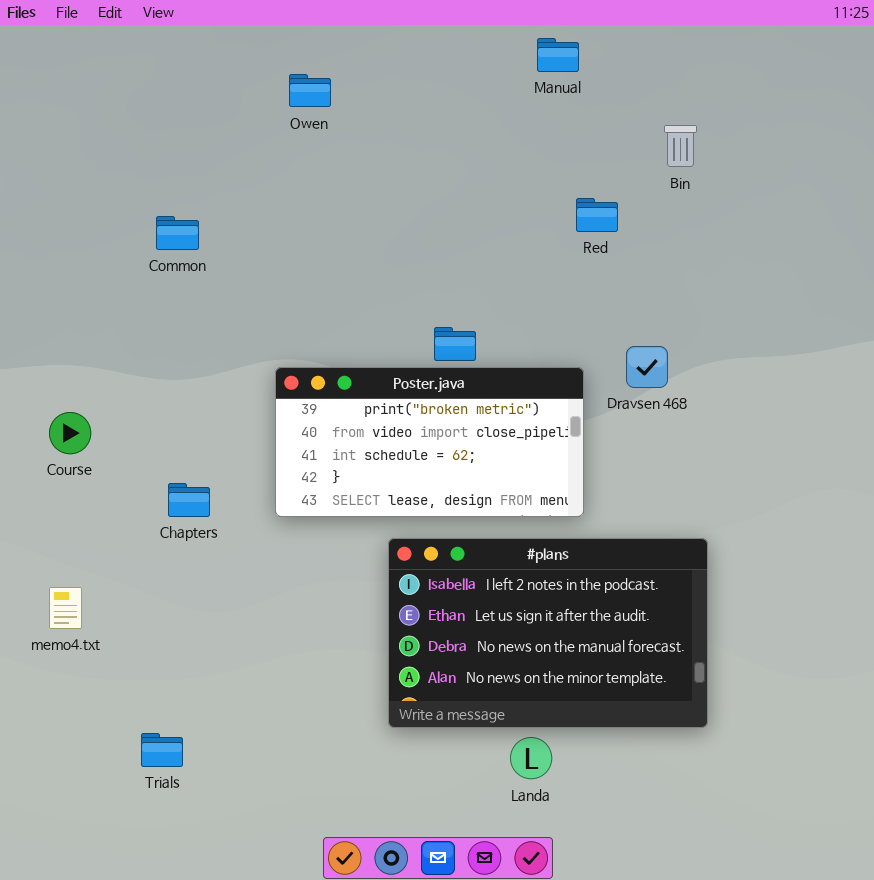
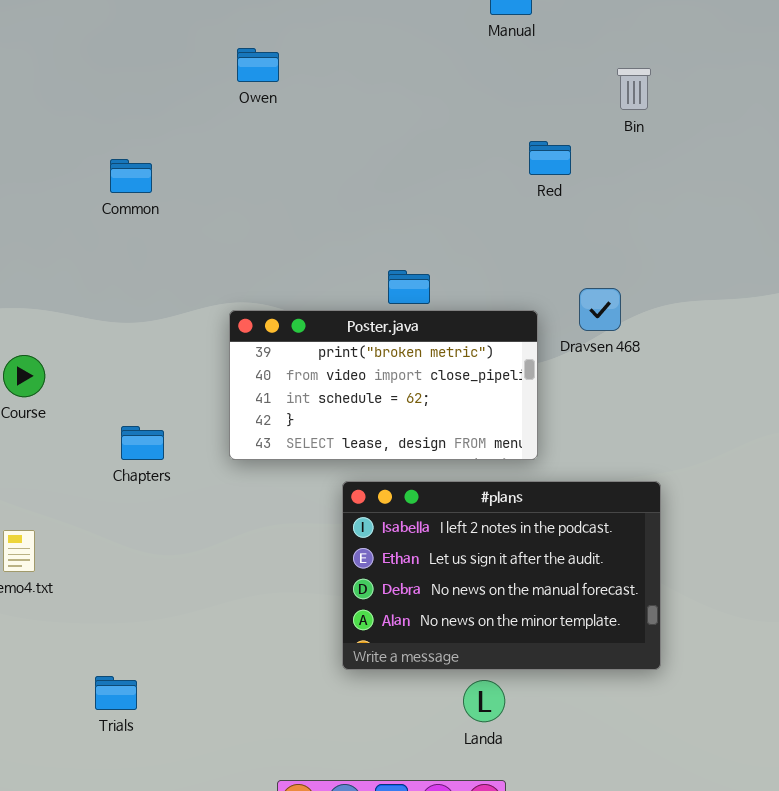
Owen: [289,74,331,107] -> [237,48,279,82], moved

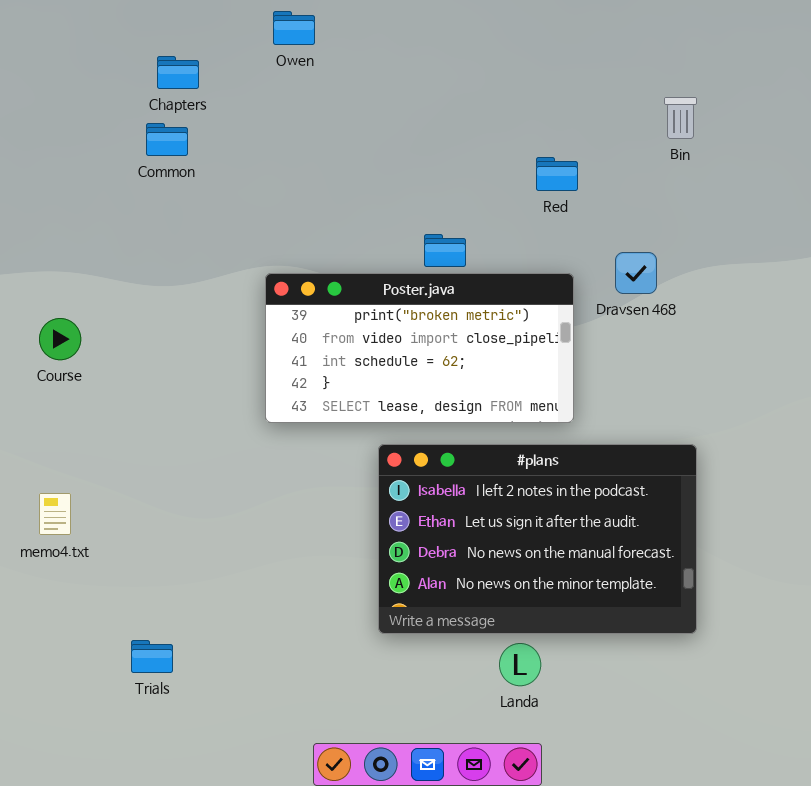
Bin: [617,68,651,110] -> [664,97,697,139], moved
Red: [529,141,571,175] -> [536,157,578,191], moved
Chapters: [121,426,164,460] -> [157,56,199,89], moved

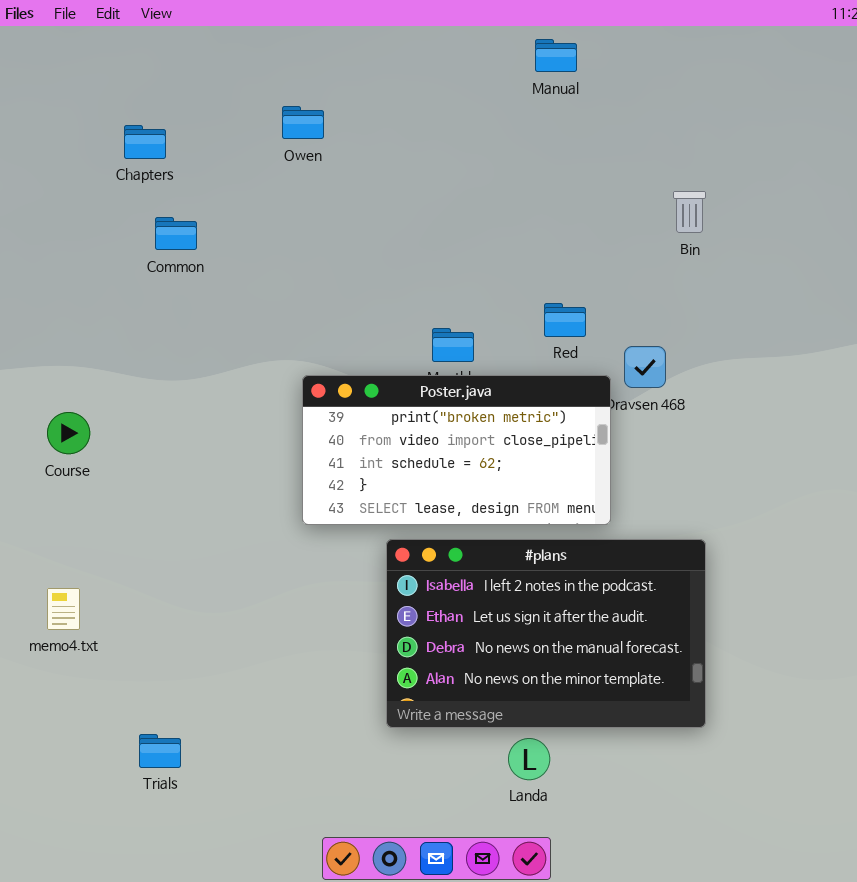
Chapters: [157,56,199,89] -> [124,125,166,159], moved
Red: [536,157,578,191] -> [544,303,586,337], moved
Poster.java: [265,273,574,423] -> [302,375,611,525], moved

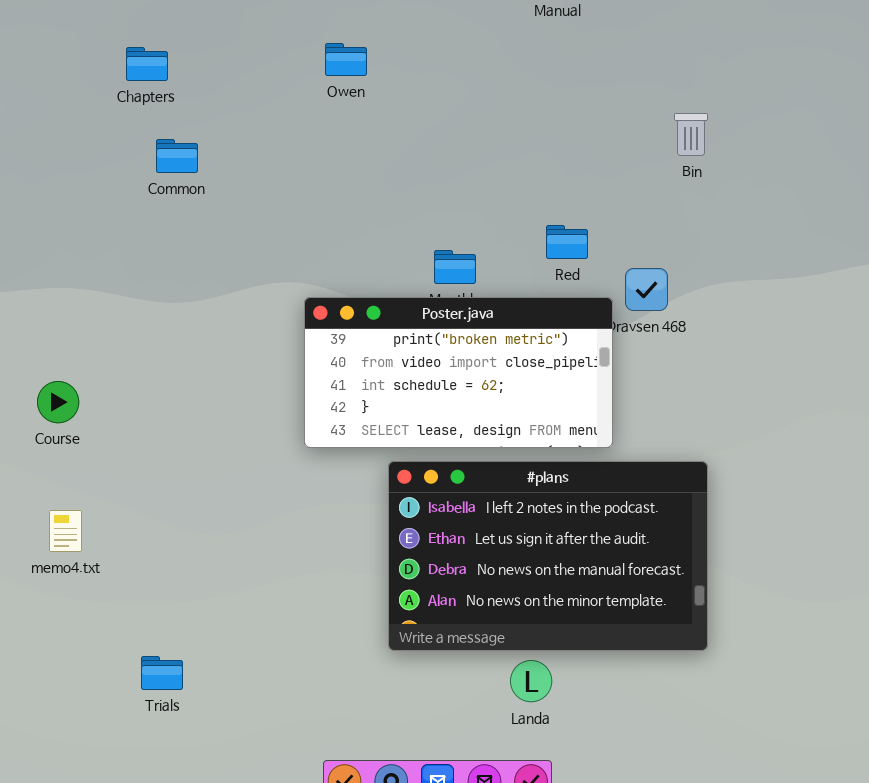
Owen: [282,106,324,139] -> [325,43,367,76], moved
Course: [47,412,90,454] -> [37,381,79,423], moved

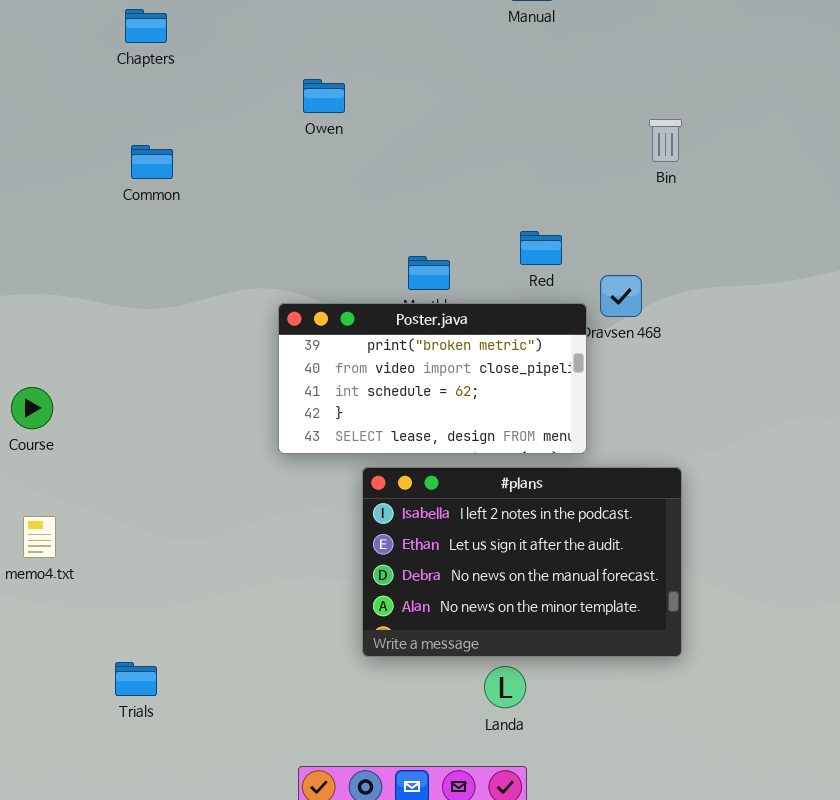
Owen: [325,43,367,76] -> [303,79,345,113], moved
Chapters: [126,47,168,81] -> [125,9,167,43], moved

